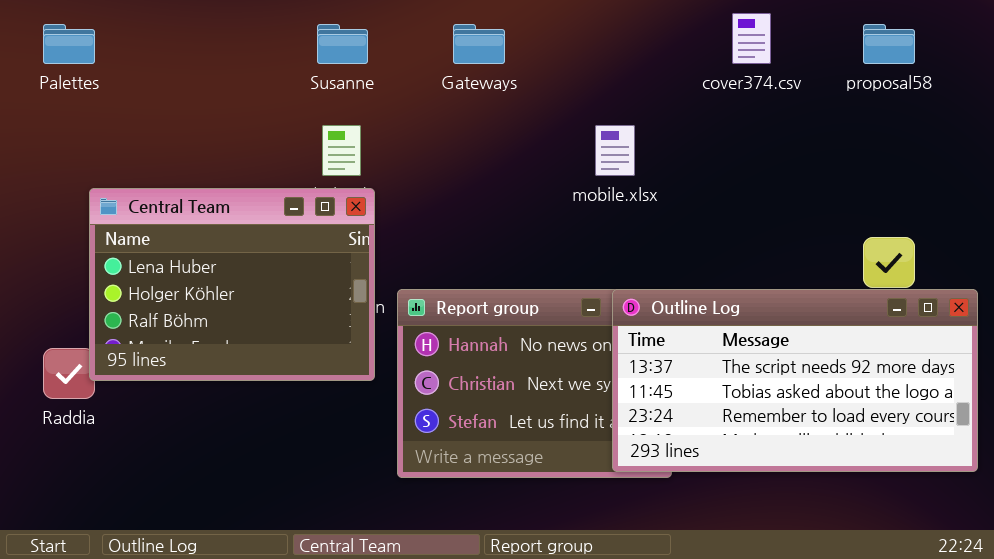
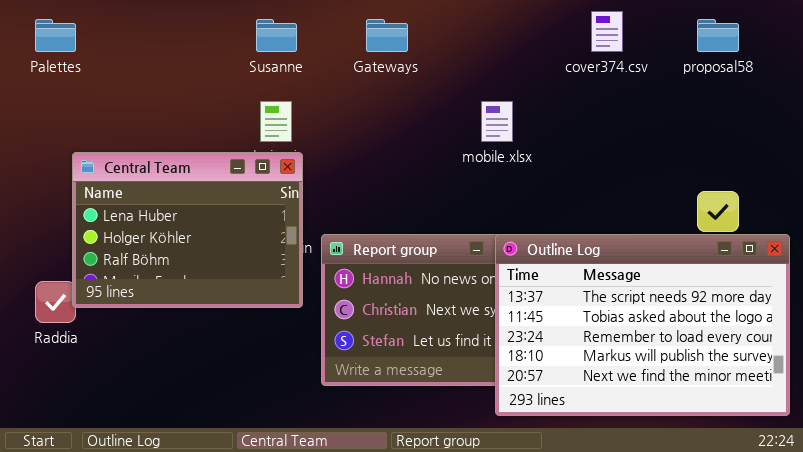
Outline Log: [612,289,978,472] -> [495,234,790,416], resized

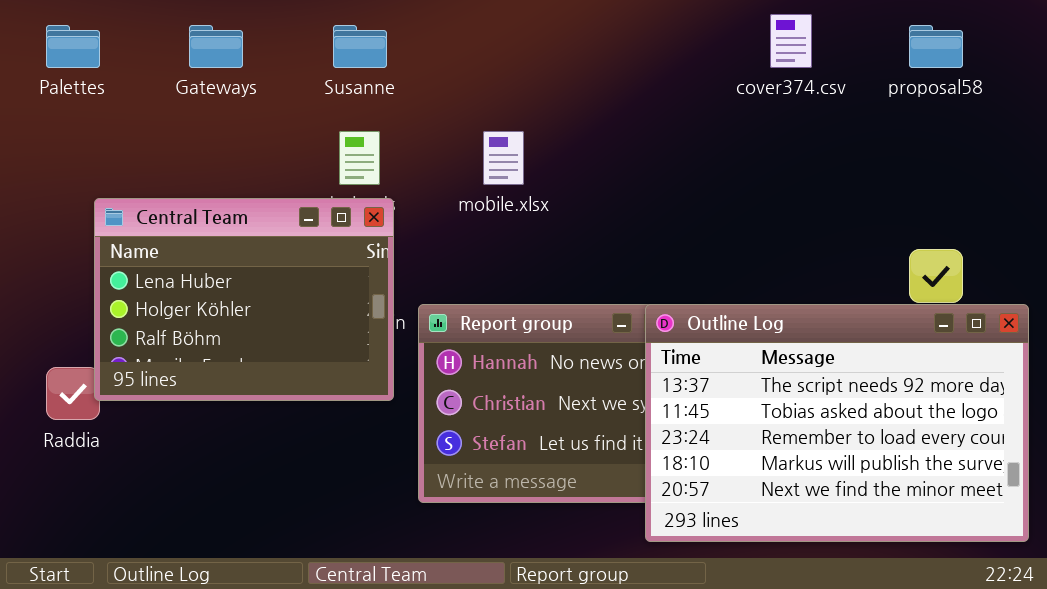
Gateways: [366,19,408,52] -> [189,25,243,68], moved
mobile.xlsx: [481,101,513,142] -> [483,131,524,185], moved

